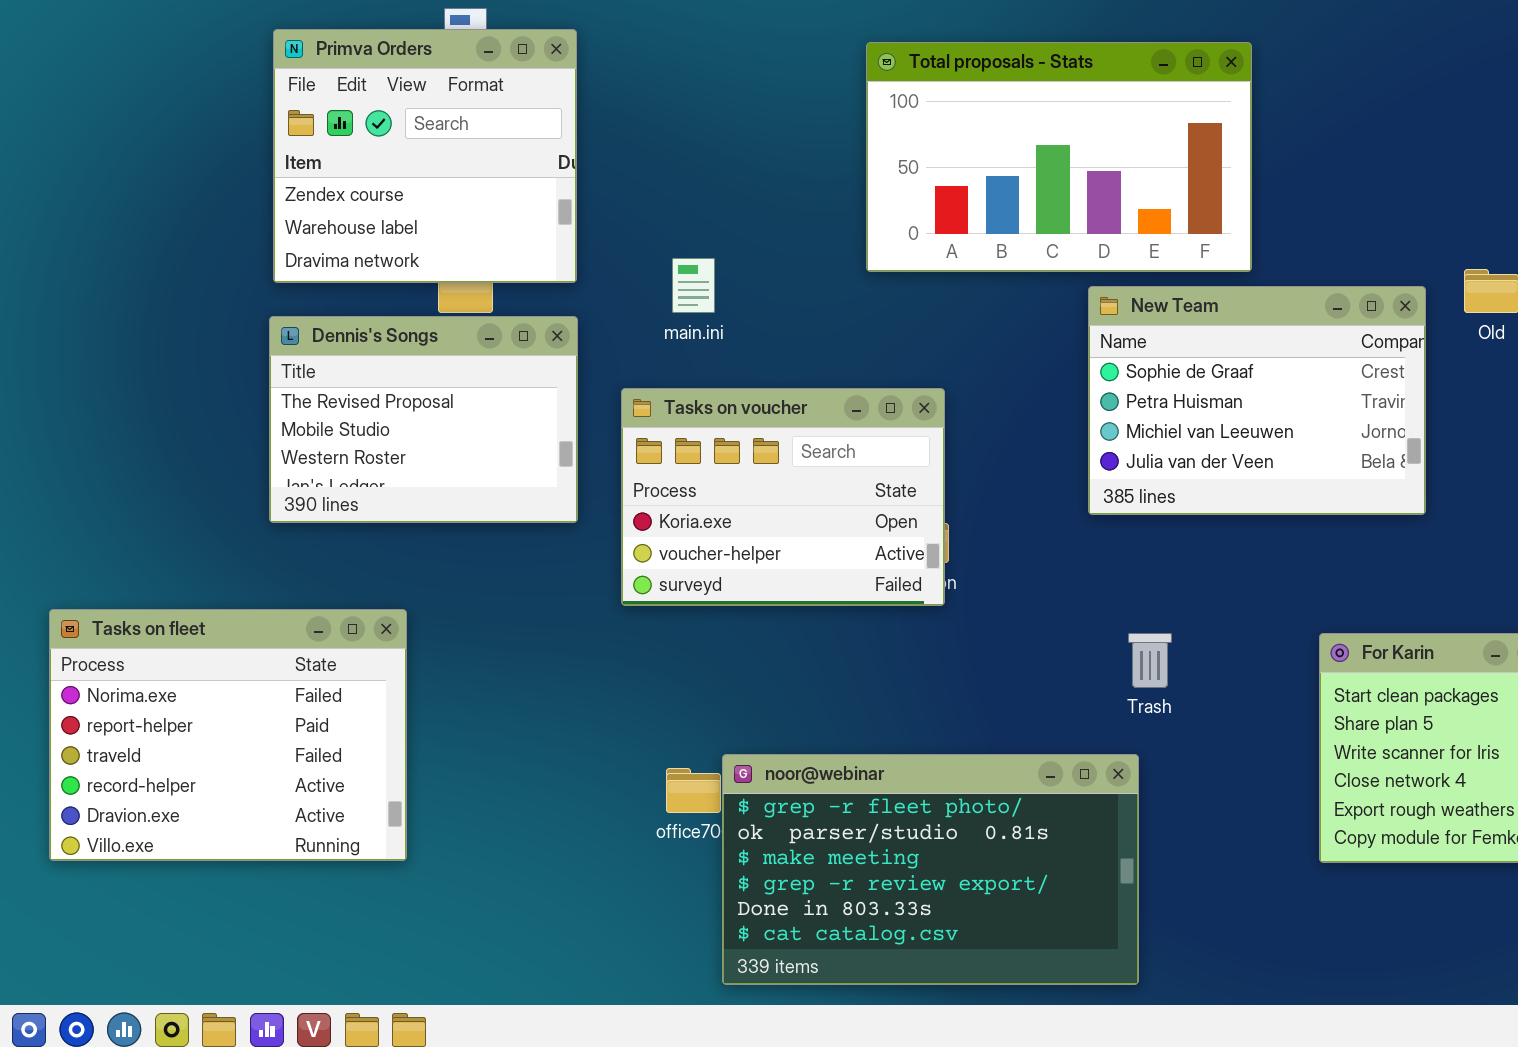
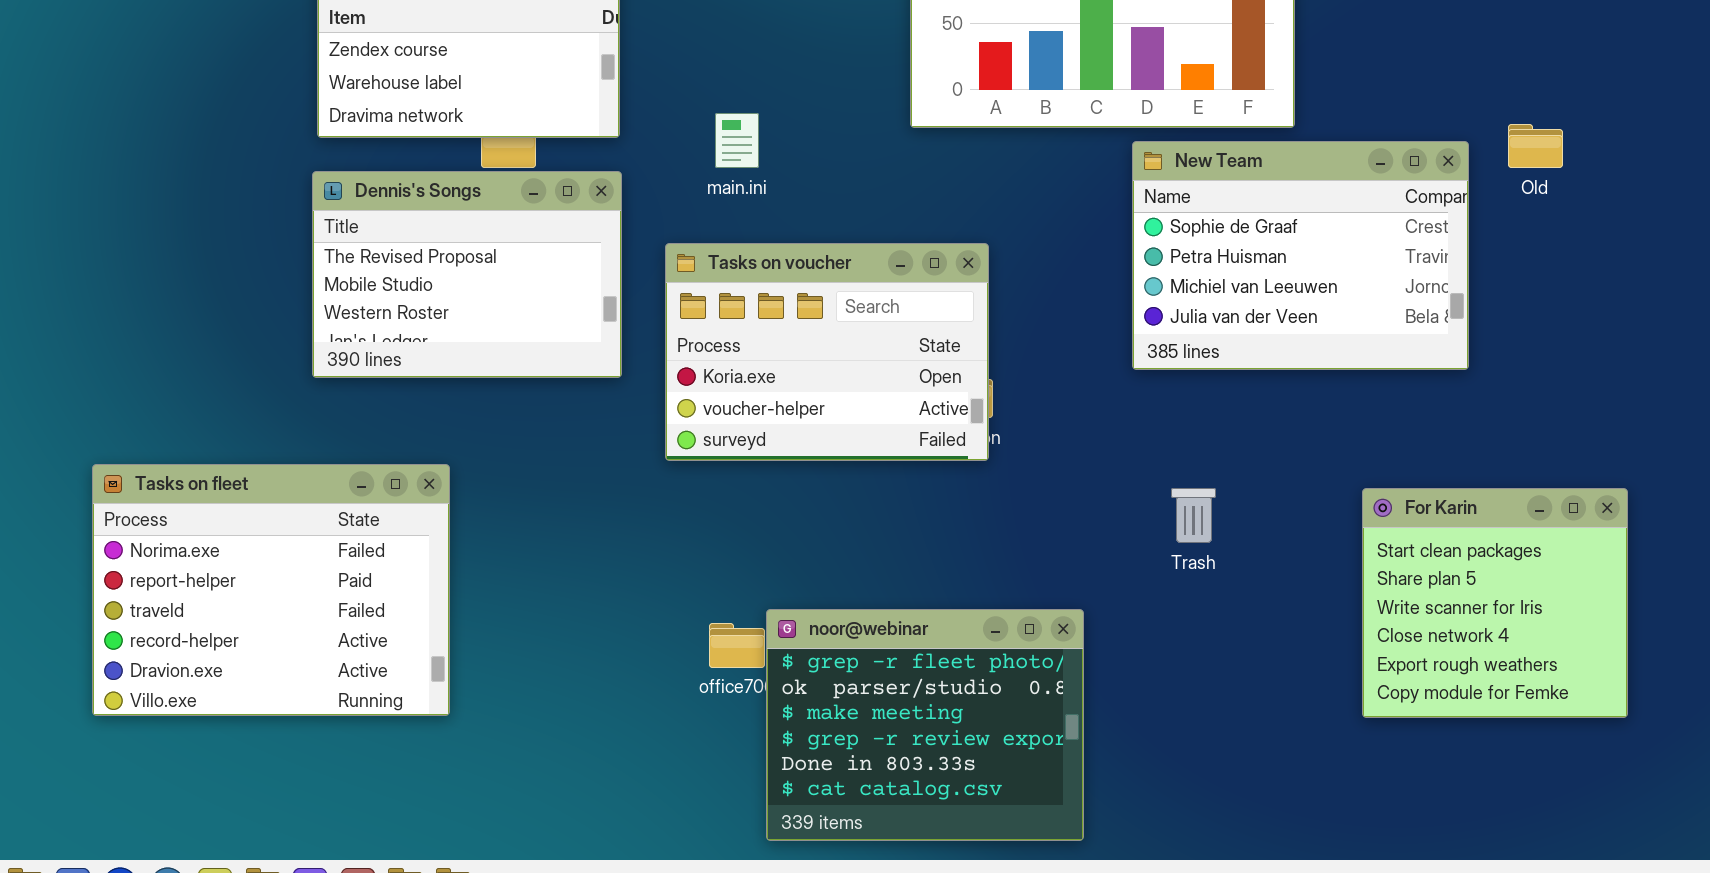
noor@webinar: [722,754,1139,985] -> [766,609,1084,841], resized

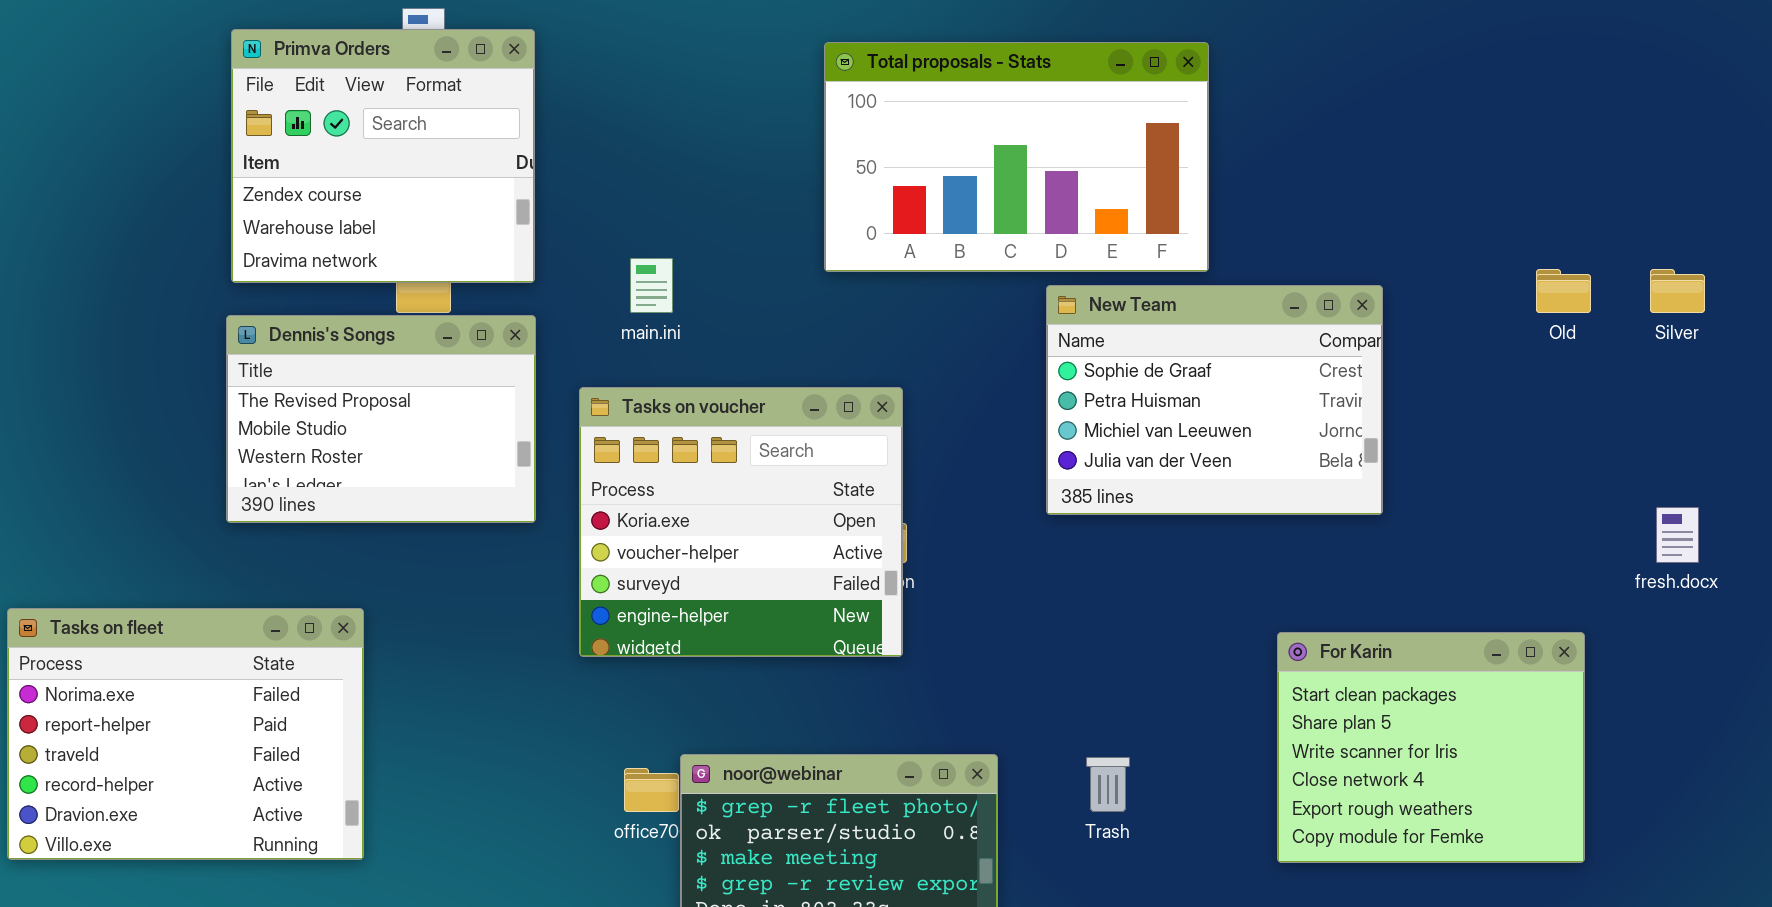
Old: [1508,124,1563,168] -> [1536,269,1591,313], moved
Tasks on voucher: [665,243,989,461] -> [579,387,903,657], resized
Trash: [1171,488,1216,543] -> [1086,757,1130,812], moved
For Karin: [1362,488,1628,718] -> [1277,632,1585,863], resized

